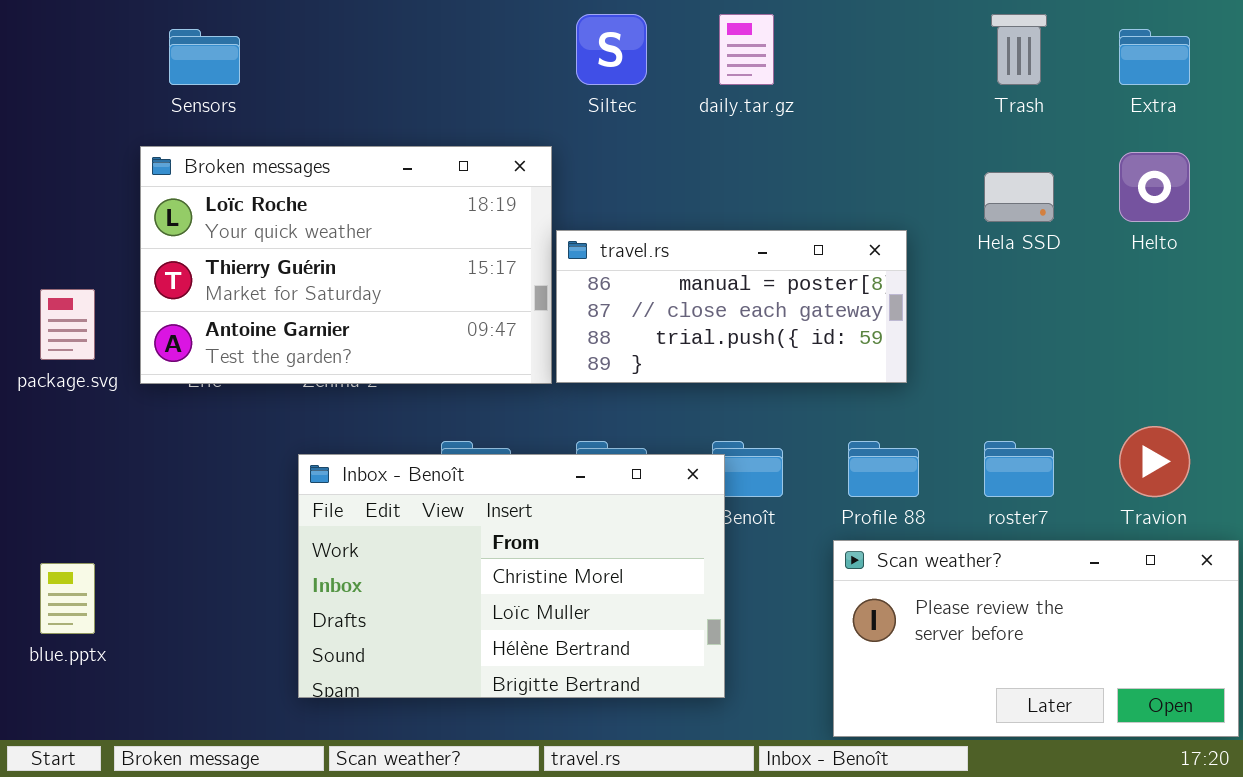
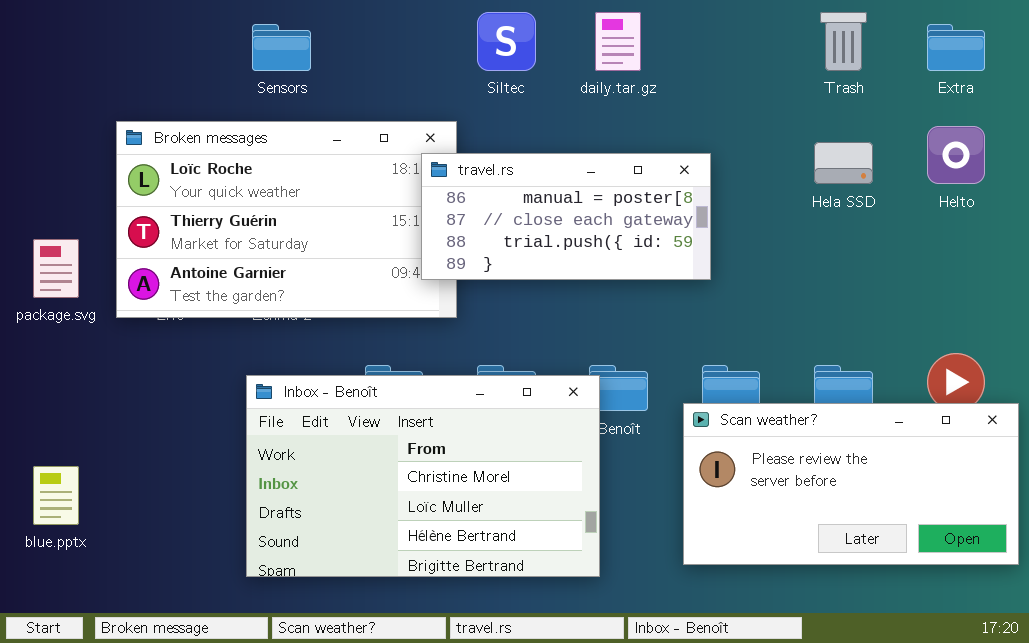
Sensors: [169,29,240,85] -> [252,24,311,71], moved
travel.rs: [556,230,907,383] -> [421,153,711,280], moved
Scan weather?: [833,540,1239,737] -> [683,403,1019,565], moved

